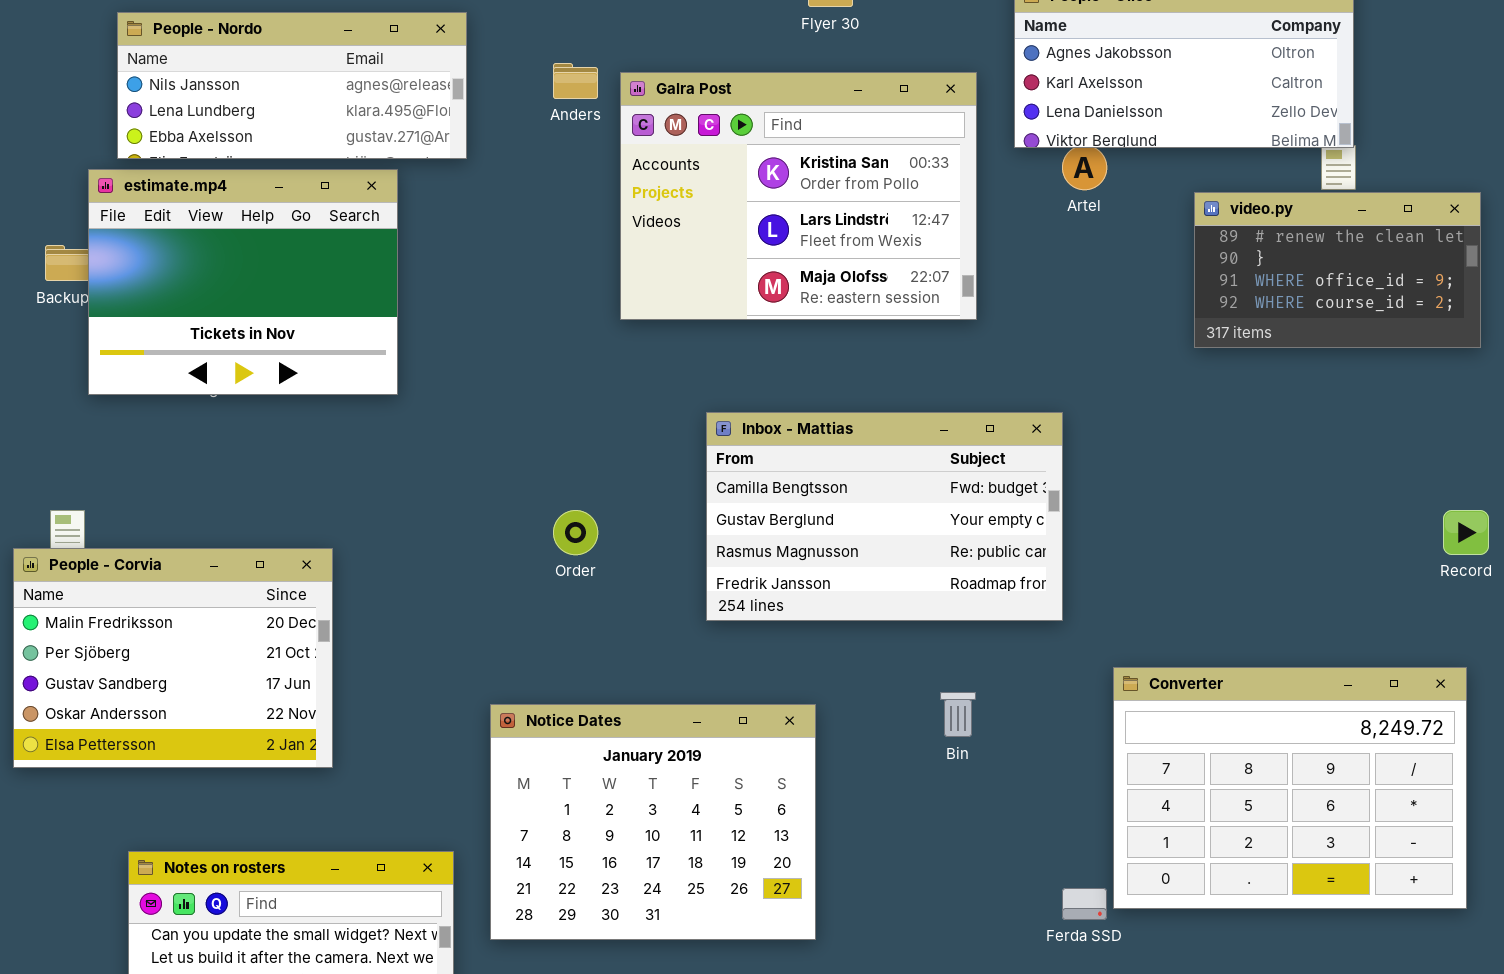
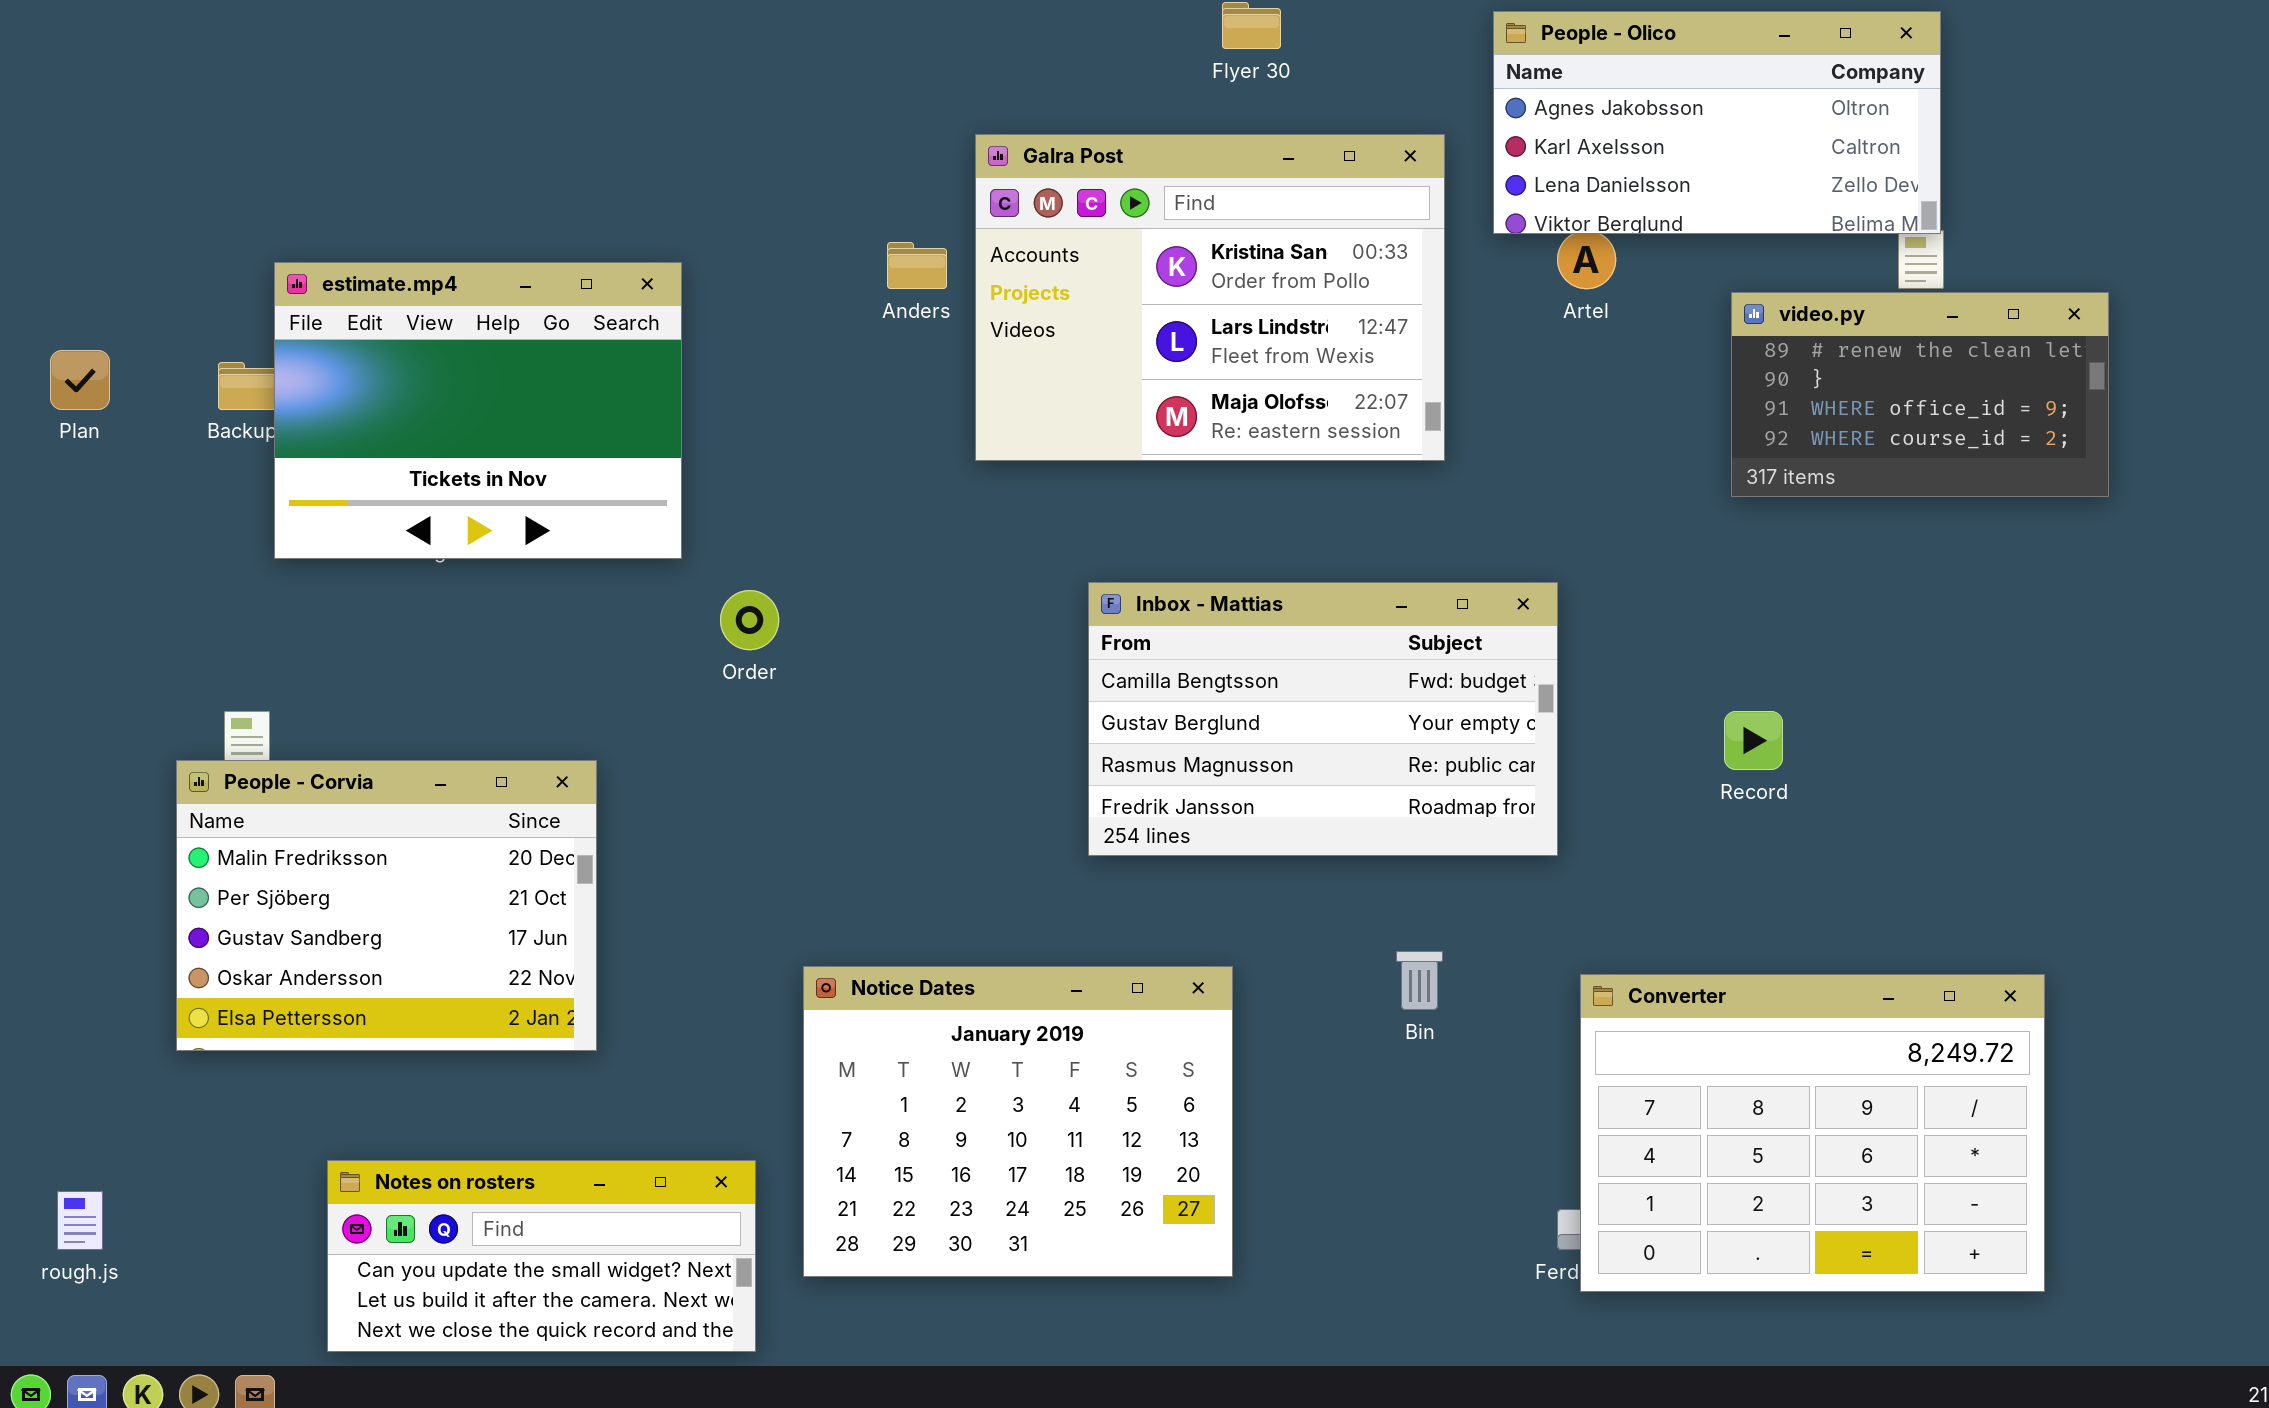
People - Nordo: [117,12,467,159] -> none, closed
Anders: [553,63,598,99] -> [887,242,947,289], moved
Order: [553,510,598,555] -> [720,590,779,650], moved
Record: [1443,510,1489,555] -> [1724,711,1783,770], moved
Converter: [1113,667,1467,909] -> [1580,974,2045,1292], moved

